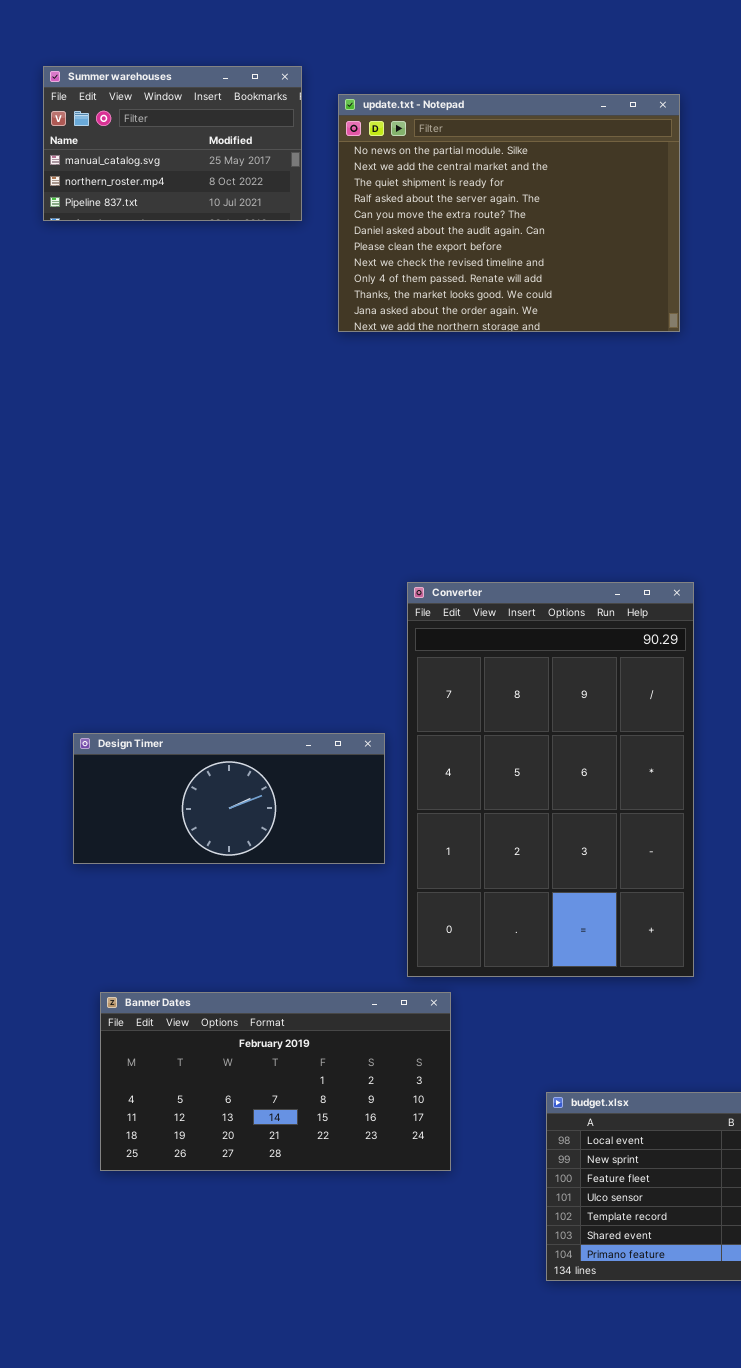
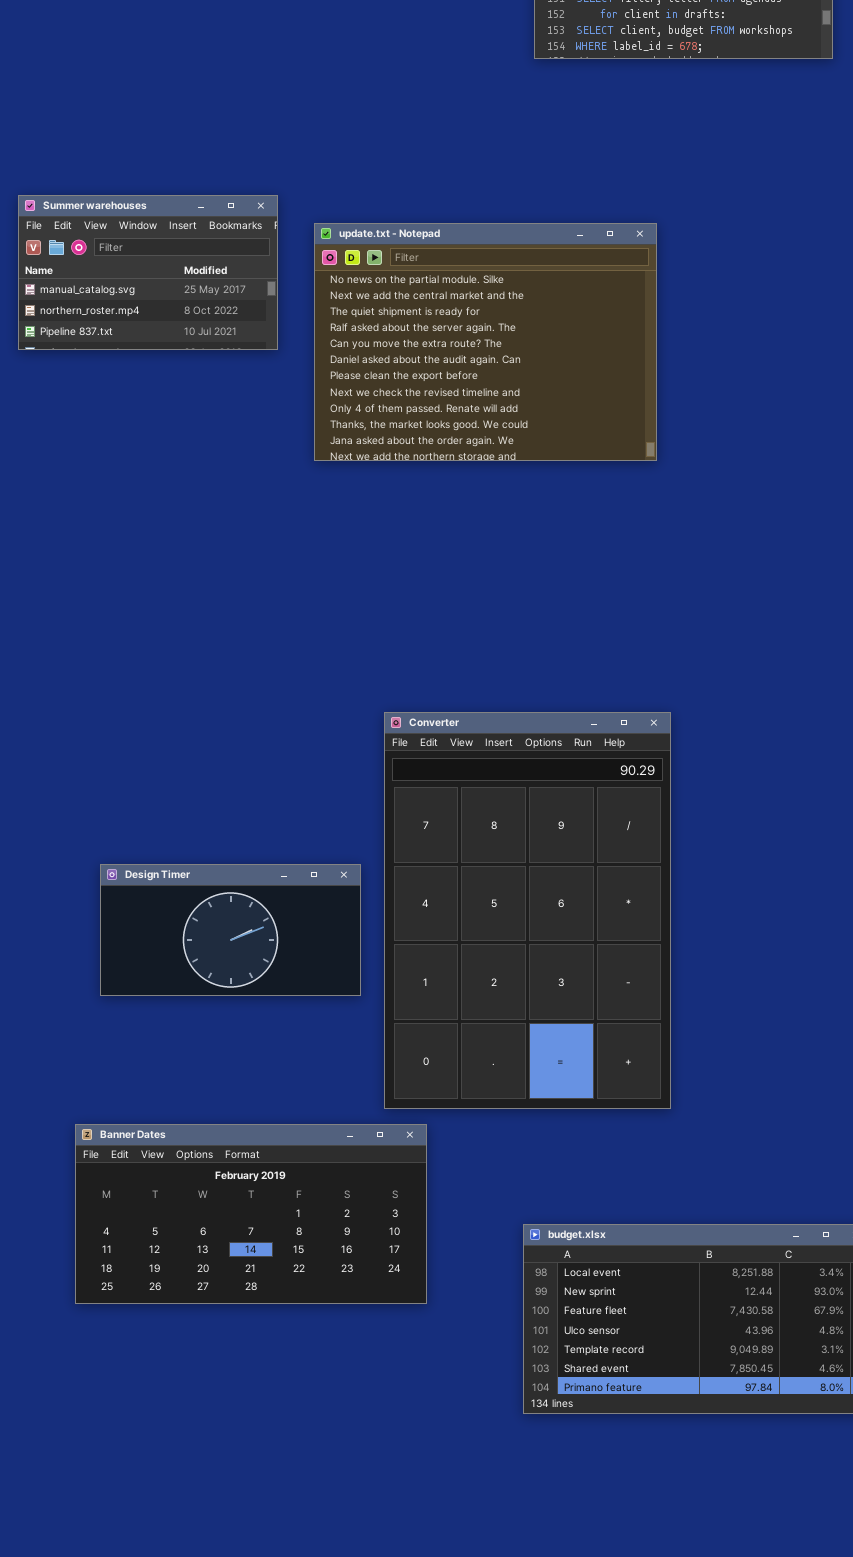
Design Timer: [73,733,385,864] -> [100,864,361,996], resized

